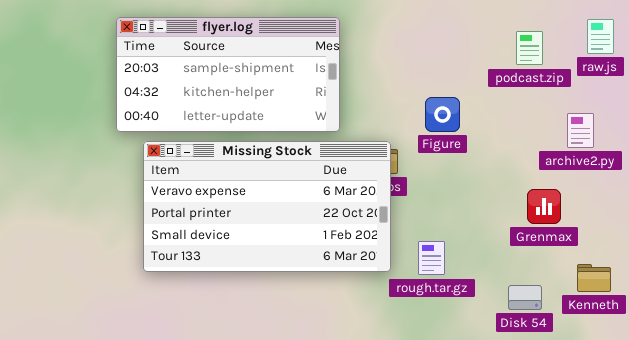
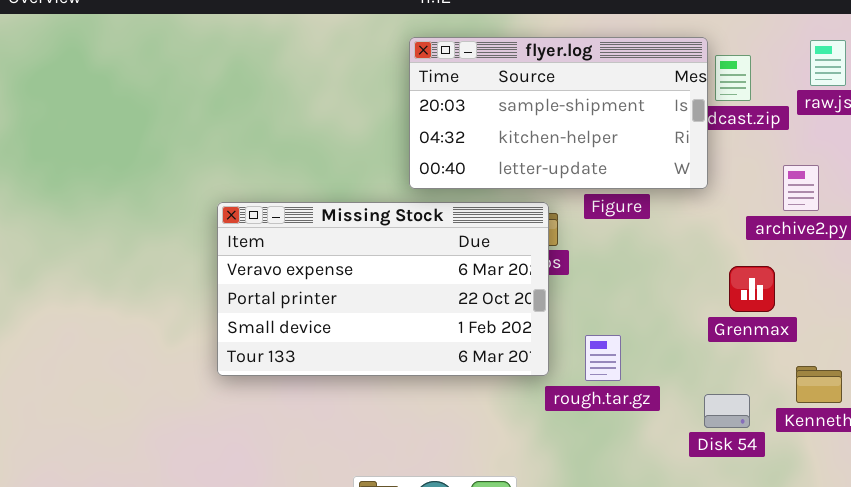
flyer.log: [116,17,340,132] -> [409,37,708,189], moved

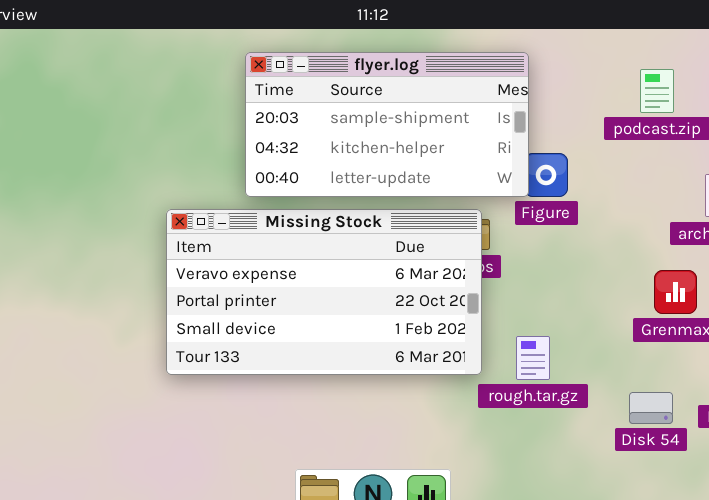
flyer.log: [409,37,708,189] -> [245,52,529,197], moved

